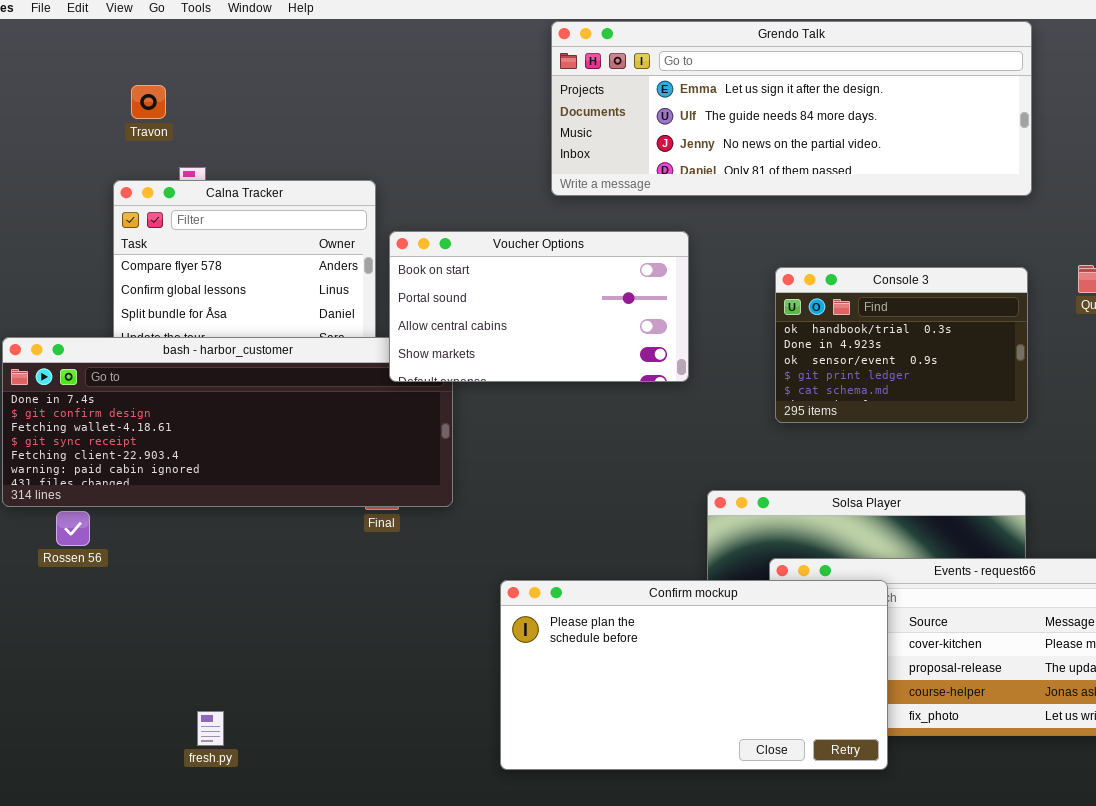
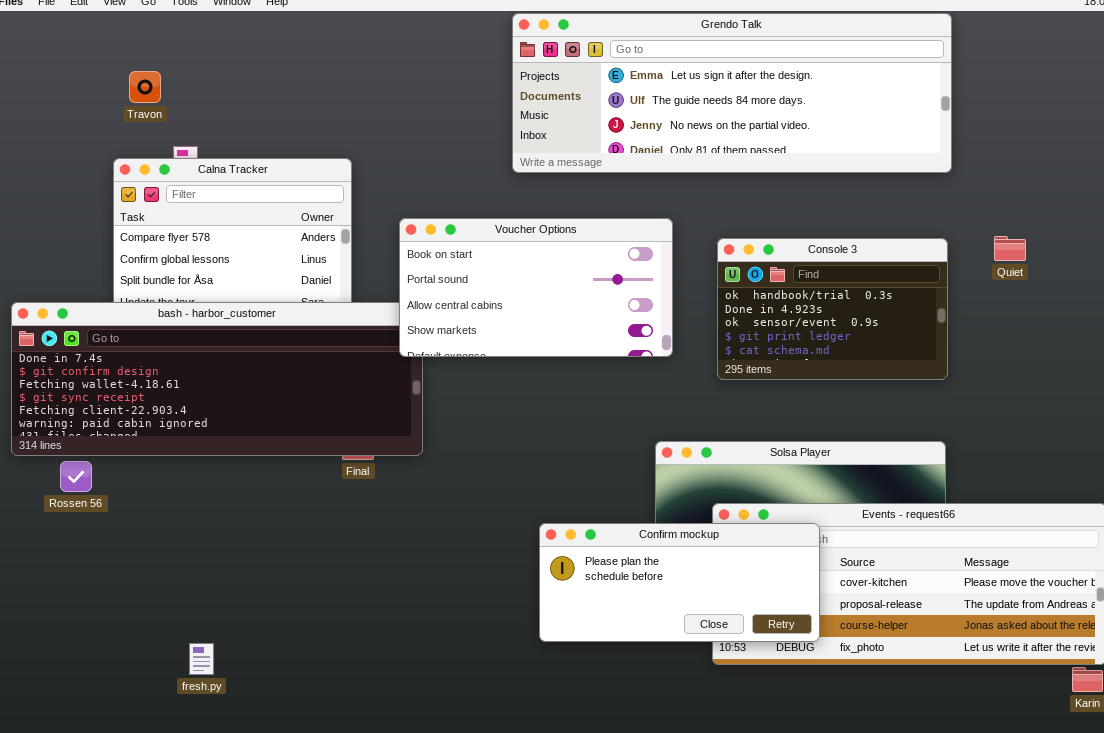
Voucher Options: [389,231,689,382] -> [399,218,673,357], moved
Confirm mockup: [500,580,888,770] -> [539,523,820,642], resized

